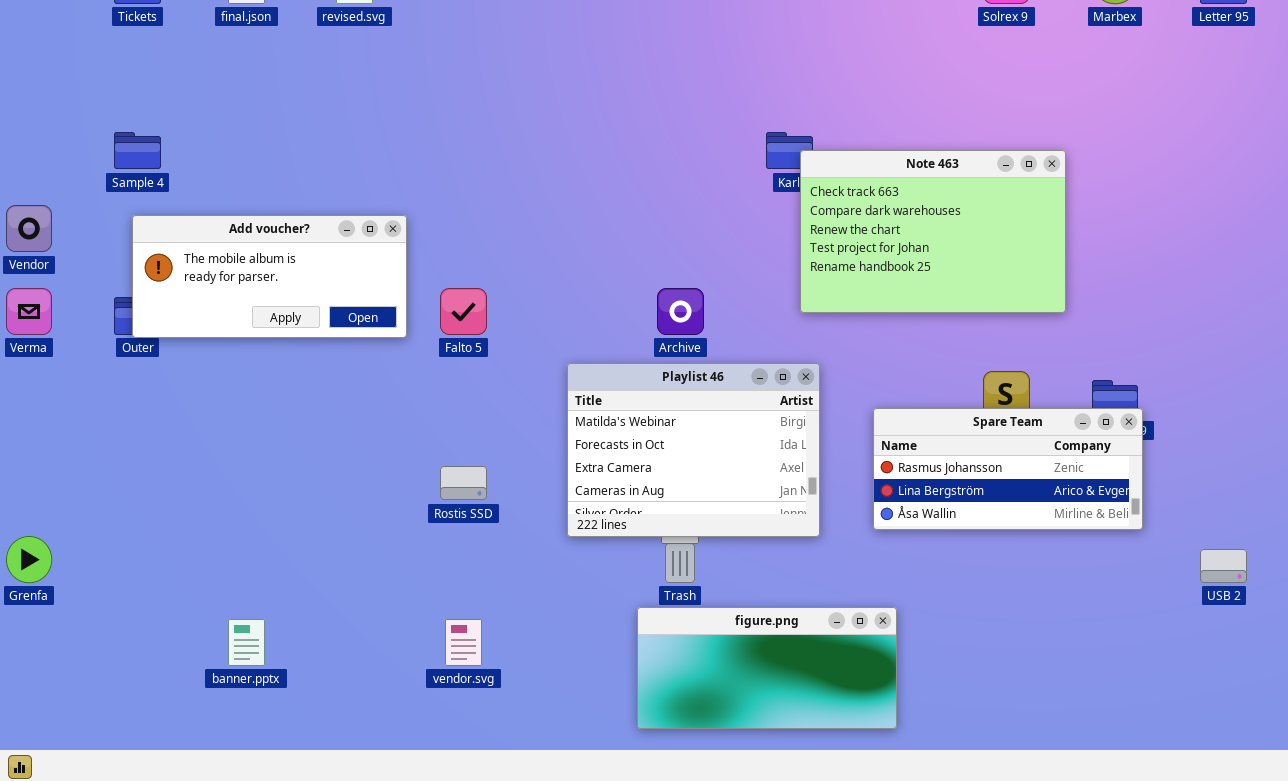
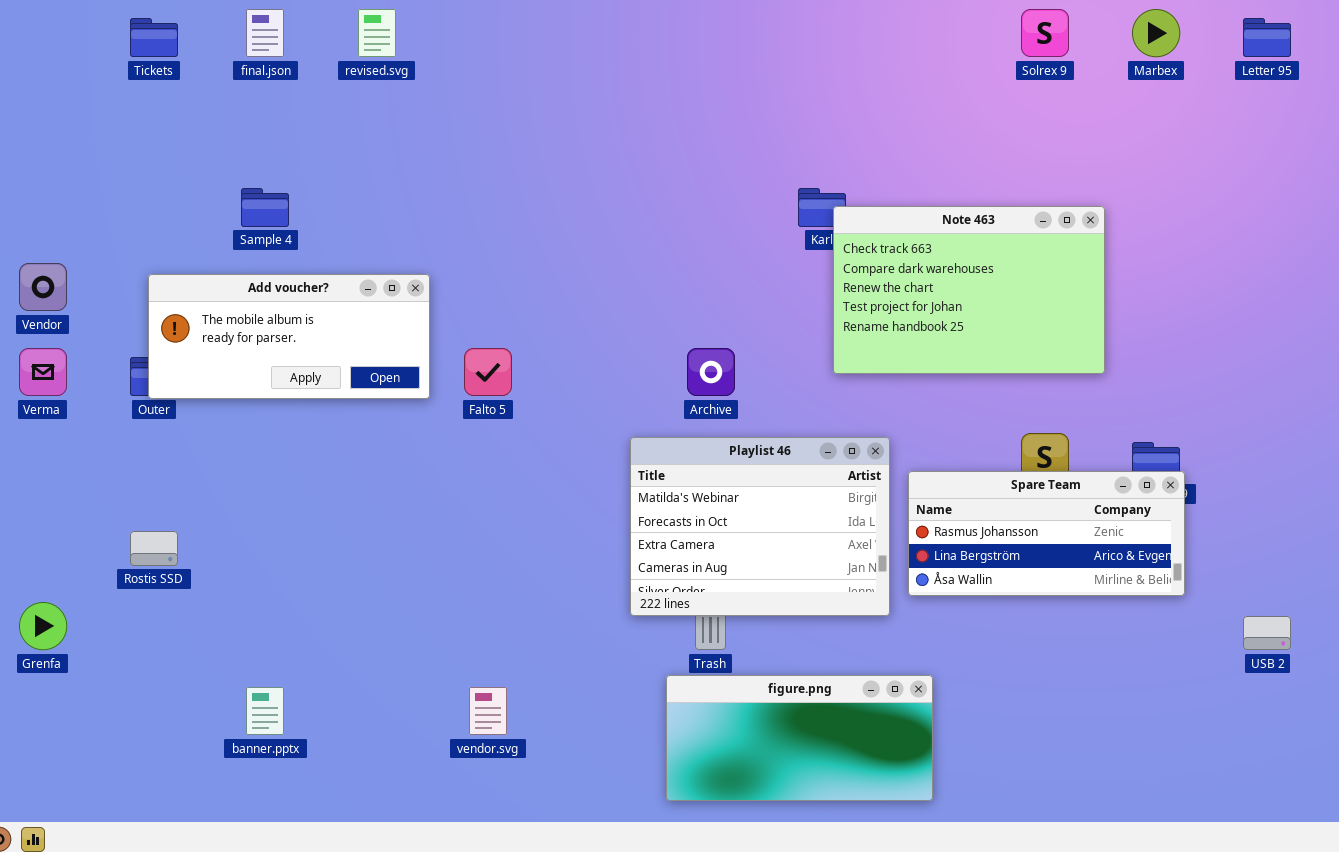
Sample 4: [114,132,161,169] -> [241,188,289,227], moved
Playlist 46: [567,363,820,537] -> [630,437,890,616], moved
Rostis SSD: [440,466,487,500] -> [130,531,178,566], moved

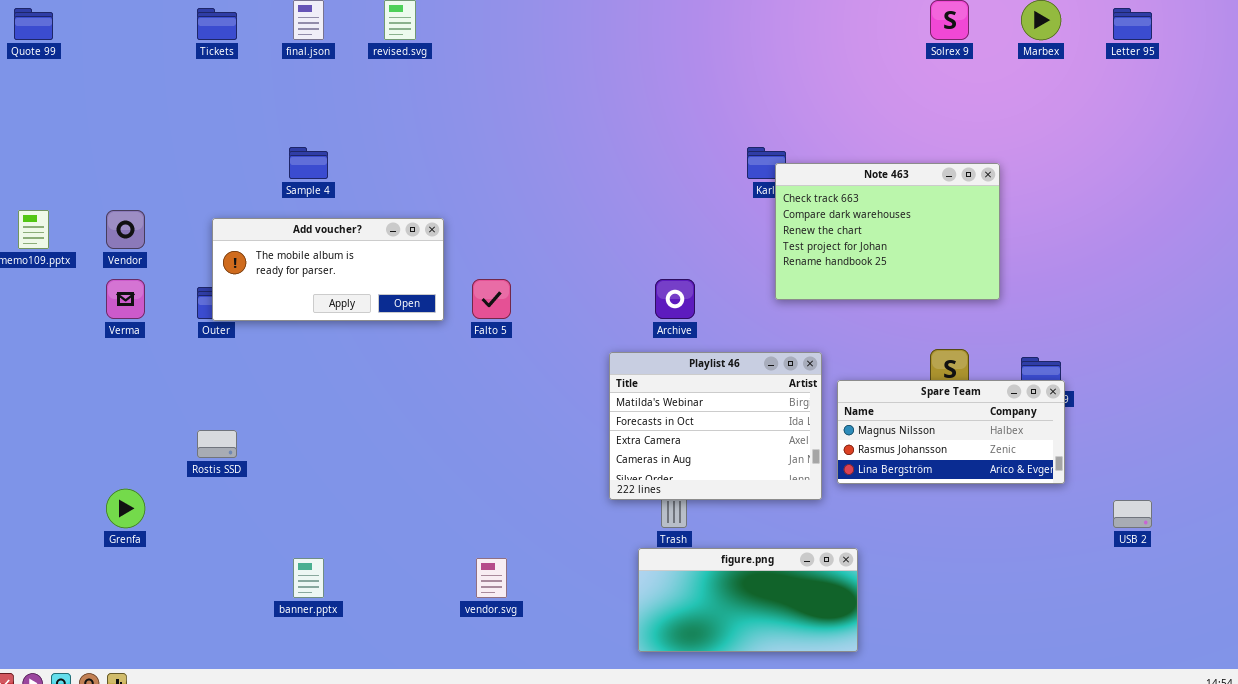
Spare Team: [908,471,1185,596] -> [837,380,1065,484], scrolled up 1 row

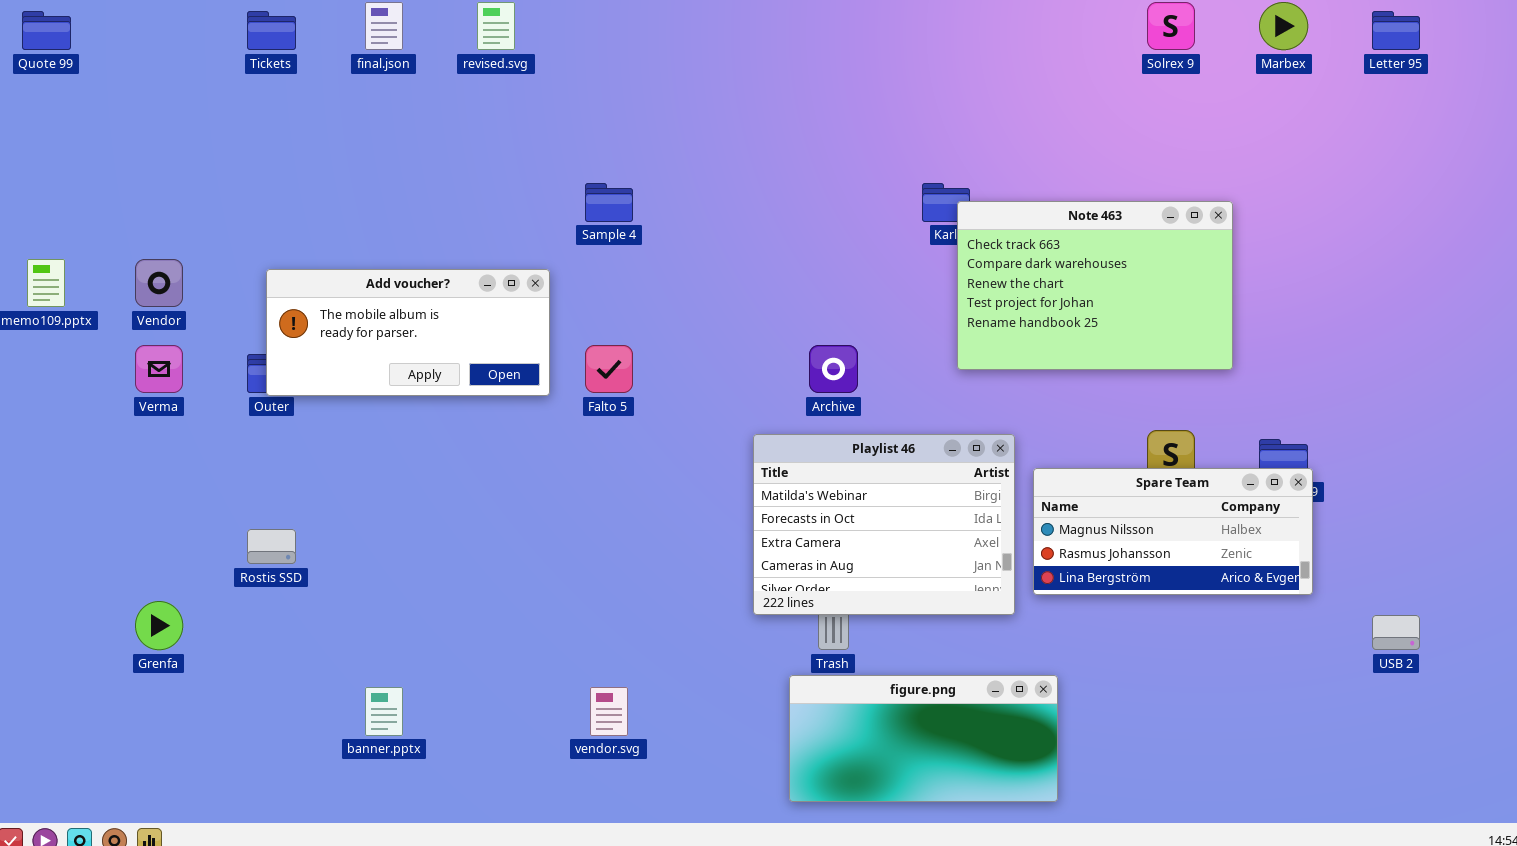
Sample 4: [289,147,328,179] -> [585,183,633,222], moved

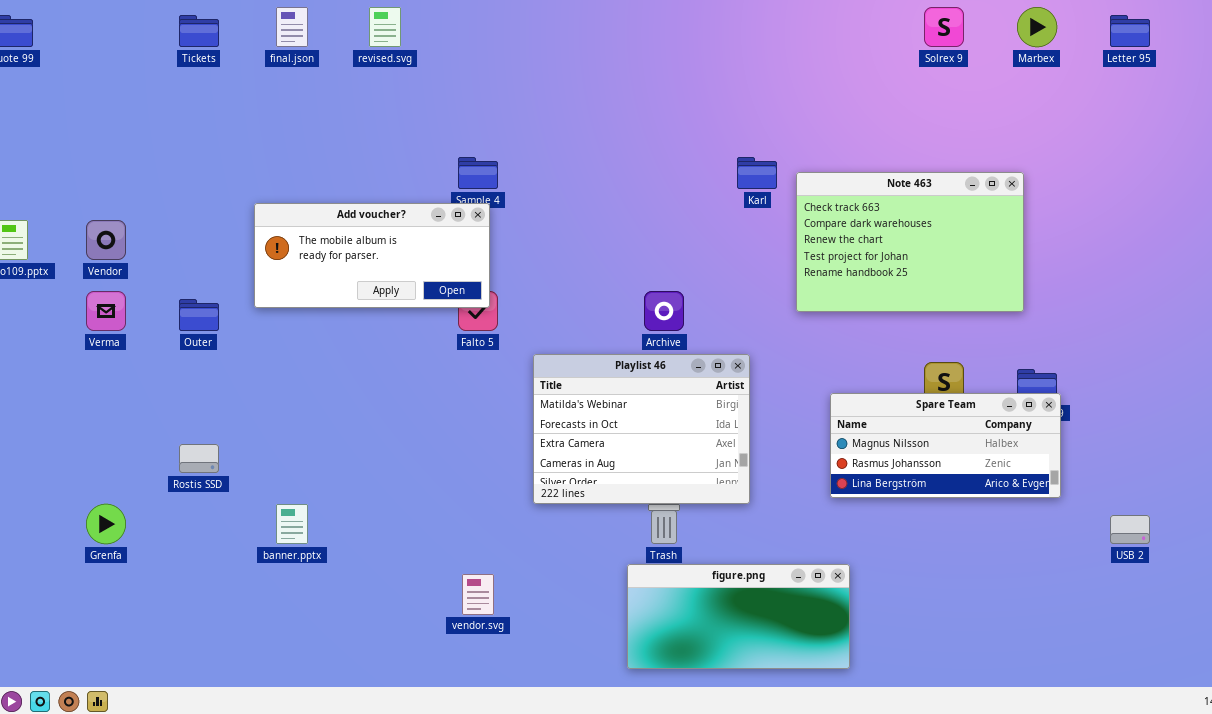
Note 463: [957,201,1233,370] -> [796,172,1024,312], moved
Add voucher?: [266,269,550,396] -> [254,203,490,308], moved
Playlist 46: [753,434,1015,615] -> [533,354,750,504], moved
banner.pptx: [365,687,403,736] -> [276,504,308,544], moved

